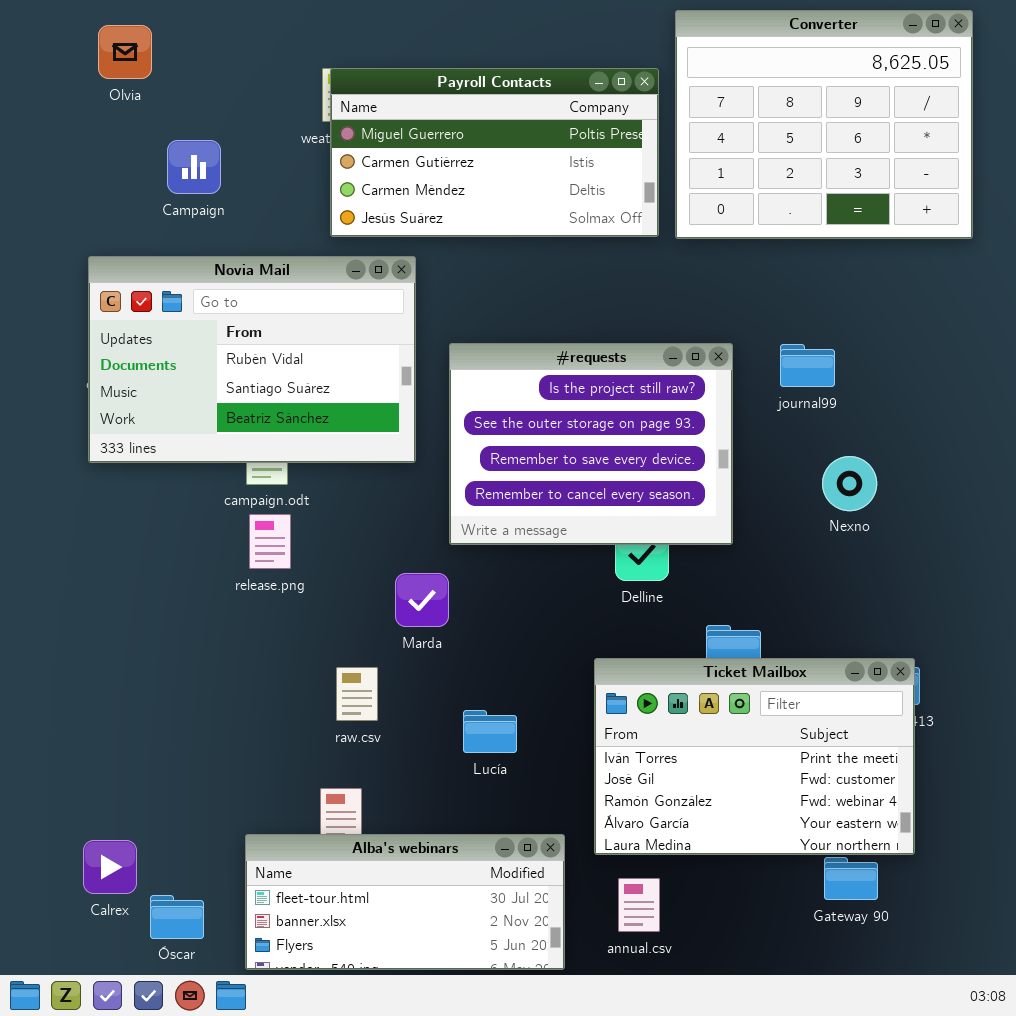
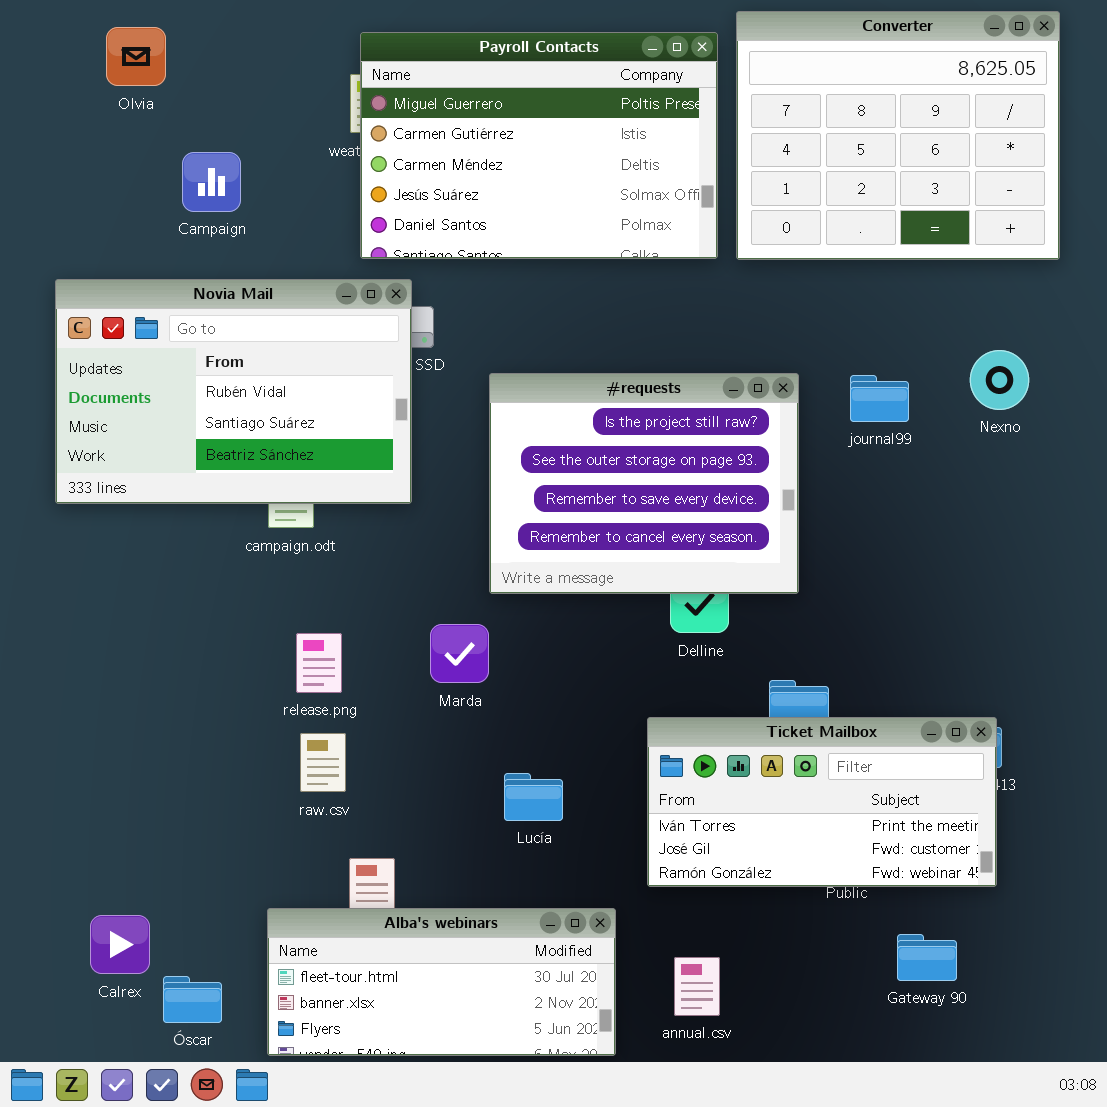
Payroll Contacts: [330,68,659,237] -> [360,32,718,259], resized
Novia Mail: [88,256,416,463] -> [55,279,412,504], moved
Nexno: [822,456,877,511] -> [970,350,1029,410], moved
release.png: [249,514,291,569] -> [296,633,342,693], moved
Ticket Mailbox: [594,658,915,855] -> [647,717,997,887], resized
raw.csv: [336,667,378,721] -> [300,733,346,792], moved

